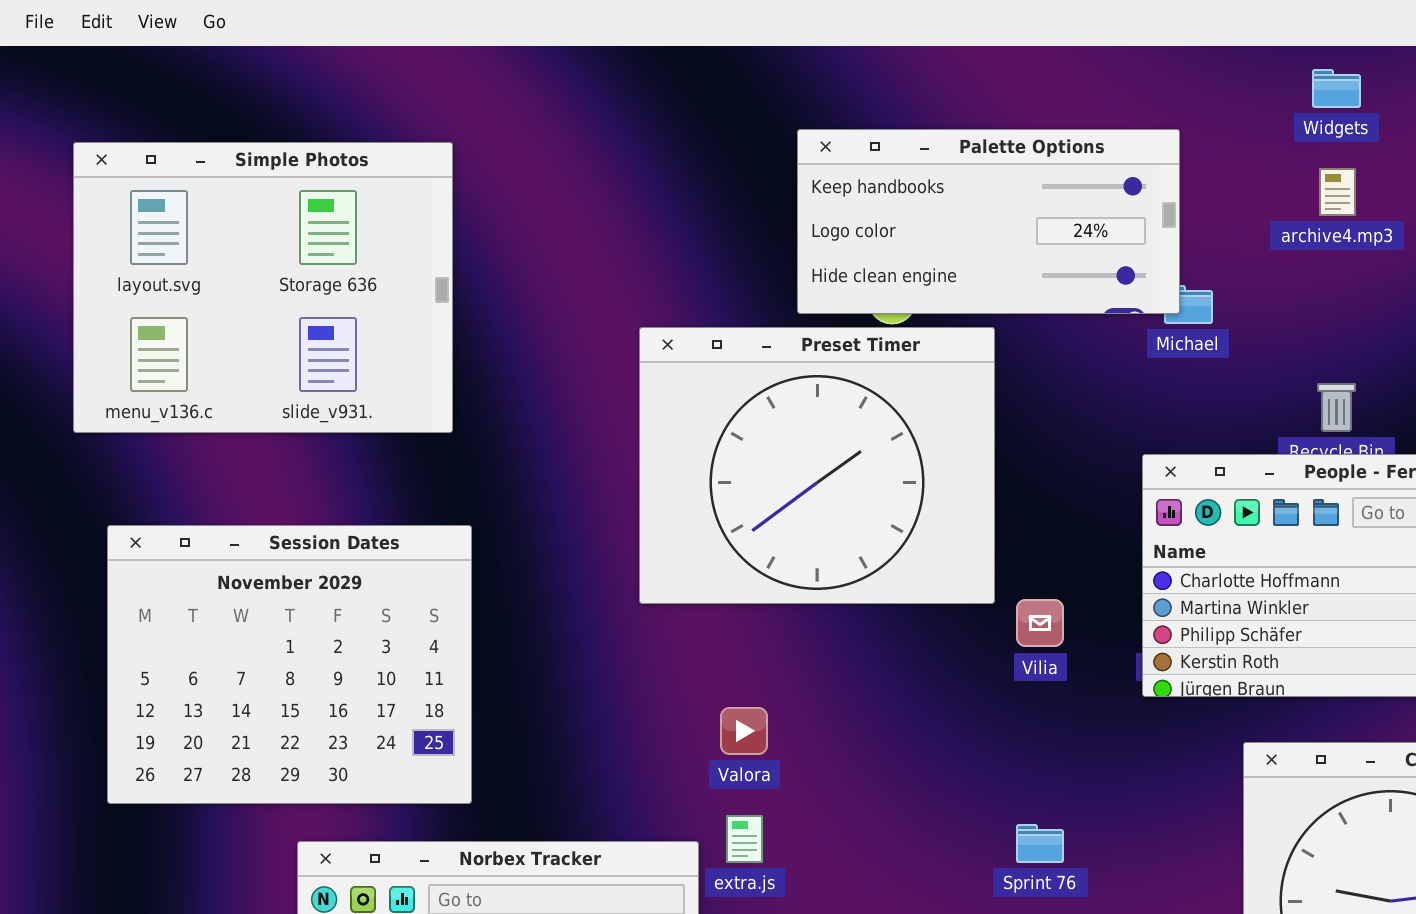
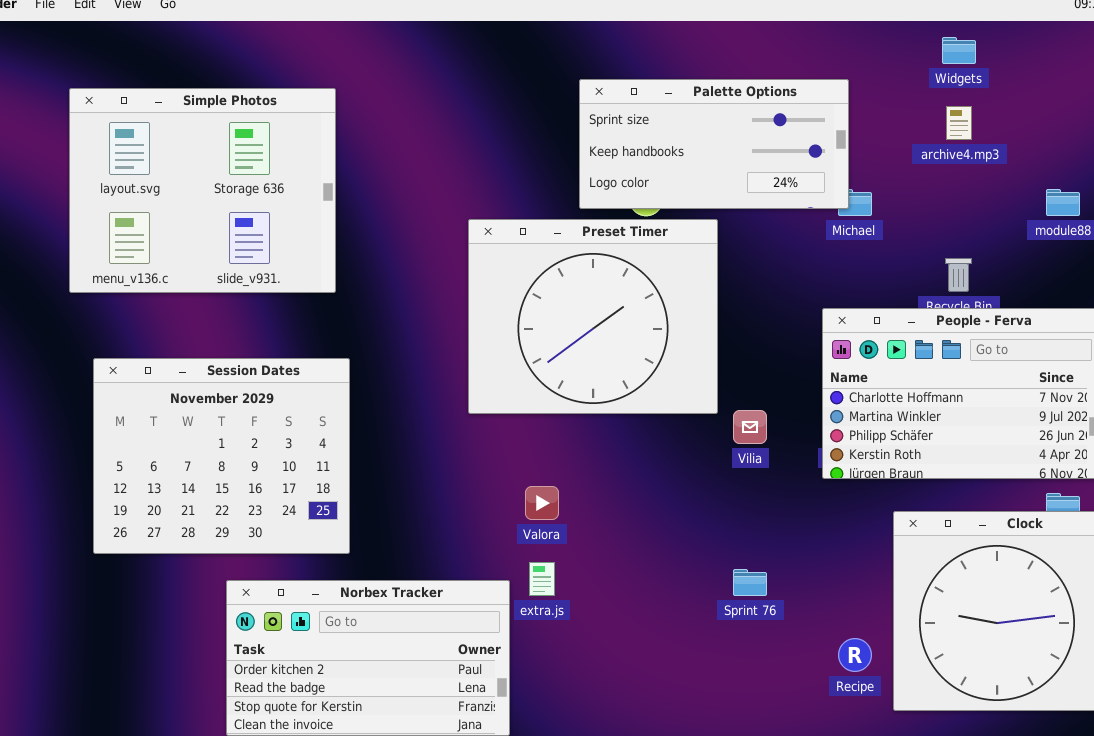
Palette Options: [797,129,1180,314] -> [579,79,849,209], scrolled up 1 row

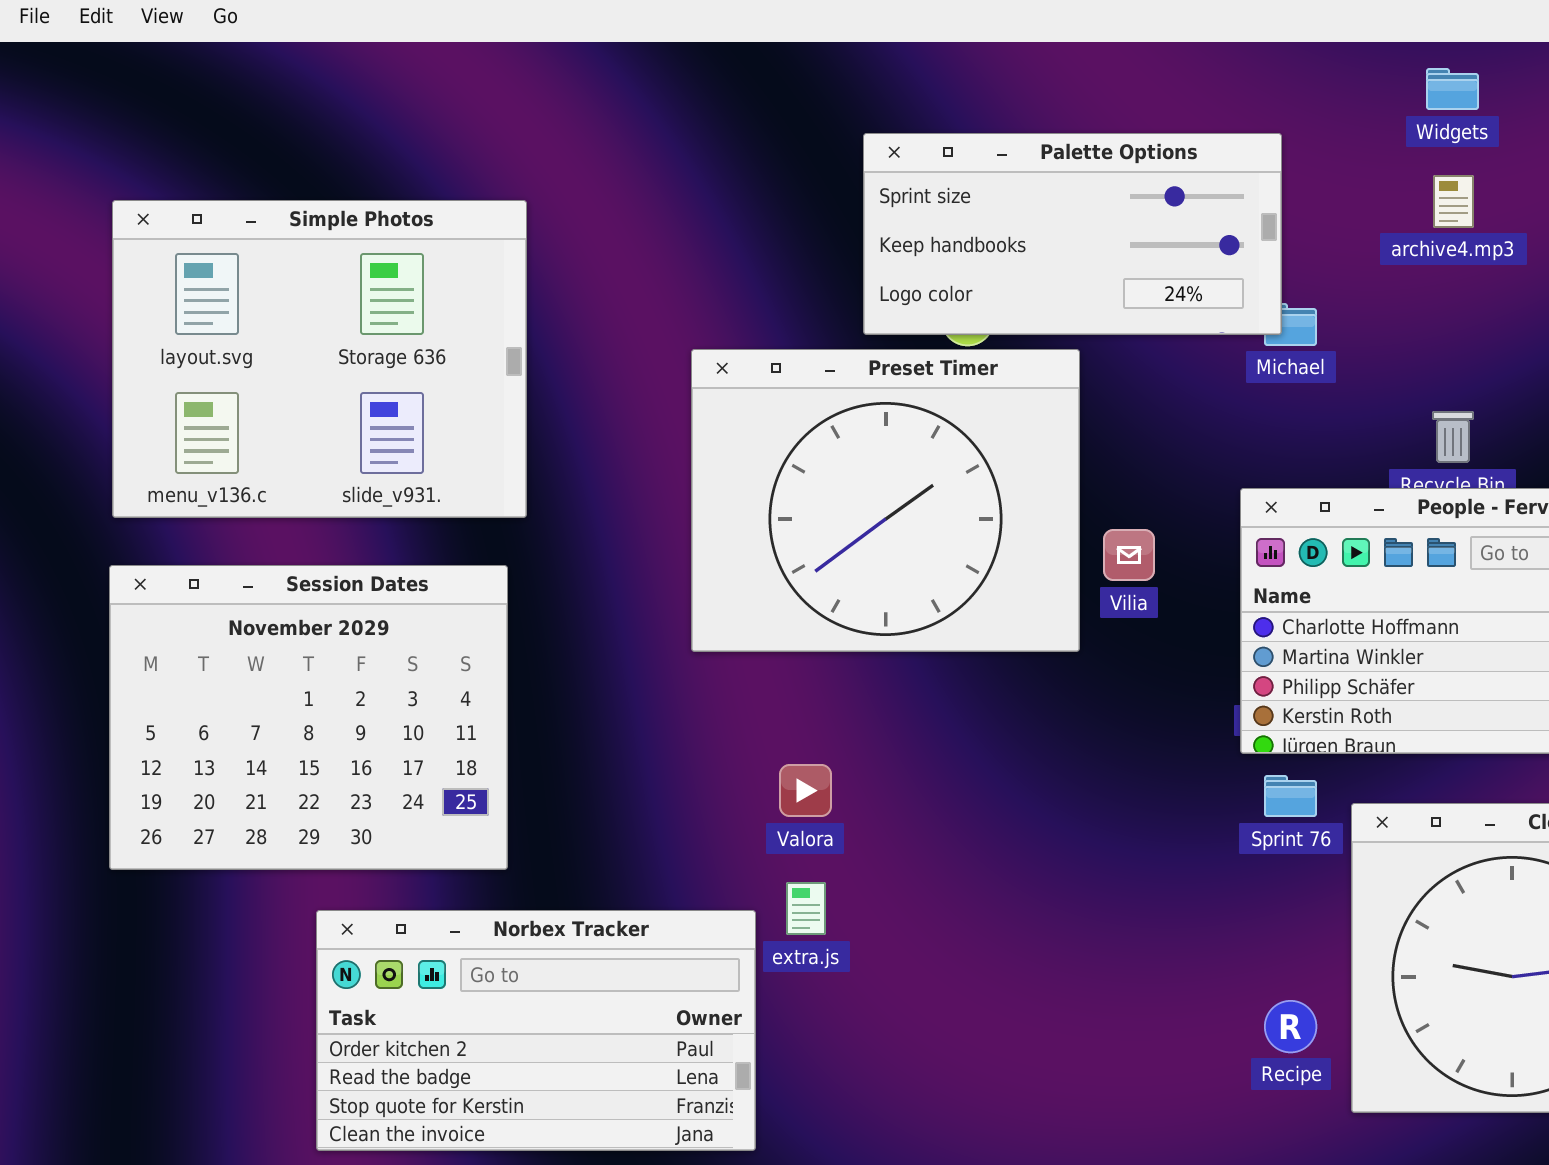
Simple Photos: [69,88,336,293] -> [112,200,527,518], moved
Vilia: [733,410,767,444] -> [1103,529,1155,581], moved
Sprint 76: [733,569,767,596] -> [1264,775,1317,817], moved

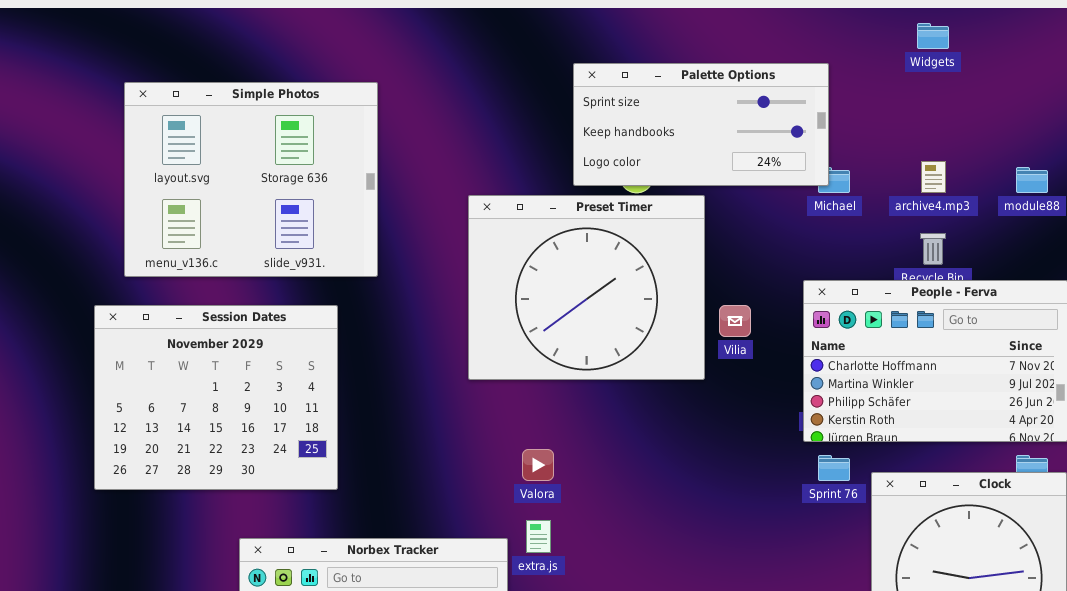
archive4.mp3: [1433,175,1474,228] -> [921,161,946,193], moved
Simple Photos: [112,200,527,518] -> [124,82,378,277], moved
Session Dates: [109,565,508,870] -> [94,305,338,490], moved

